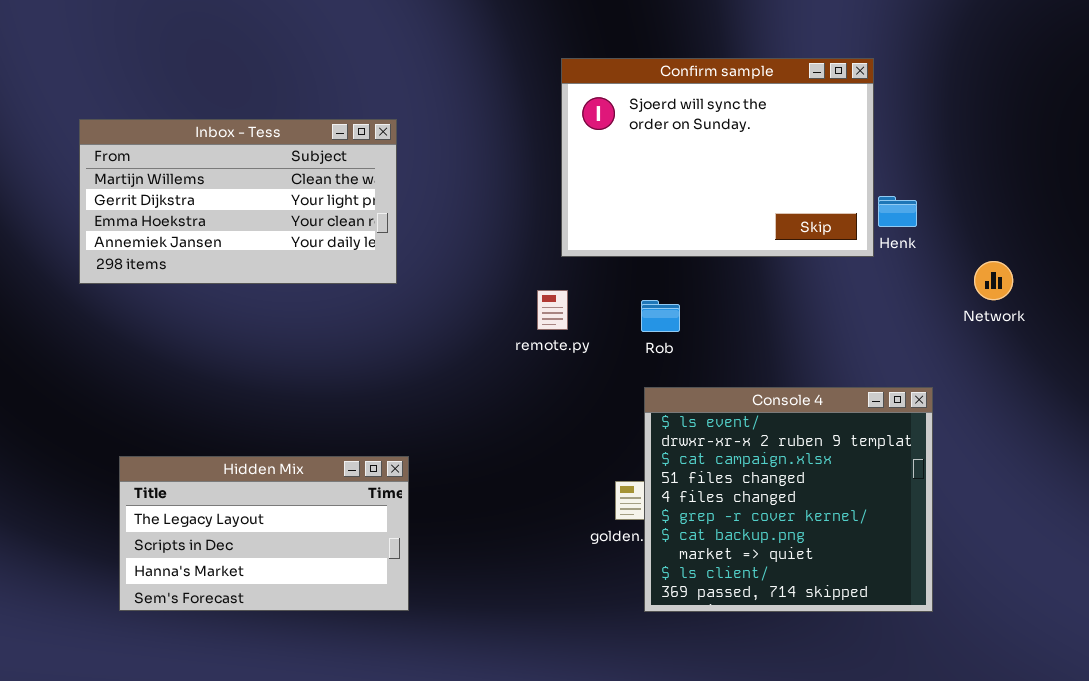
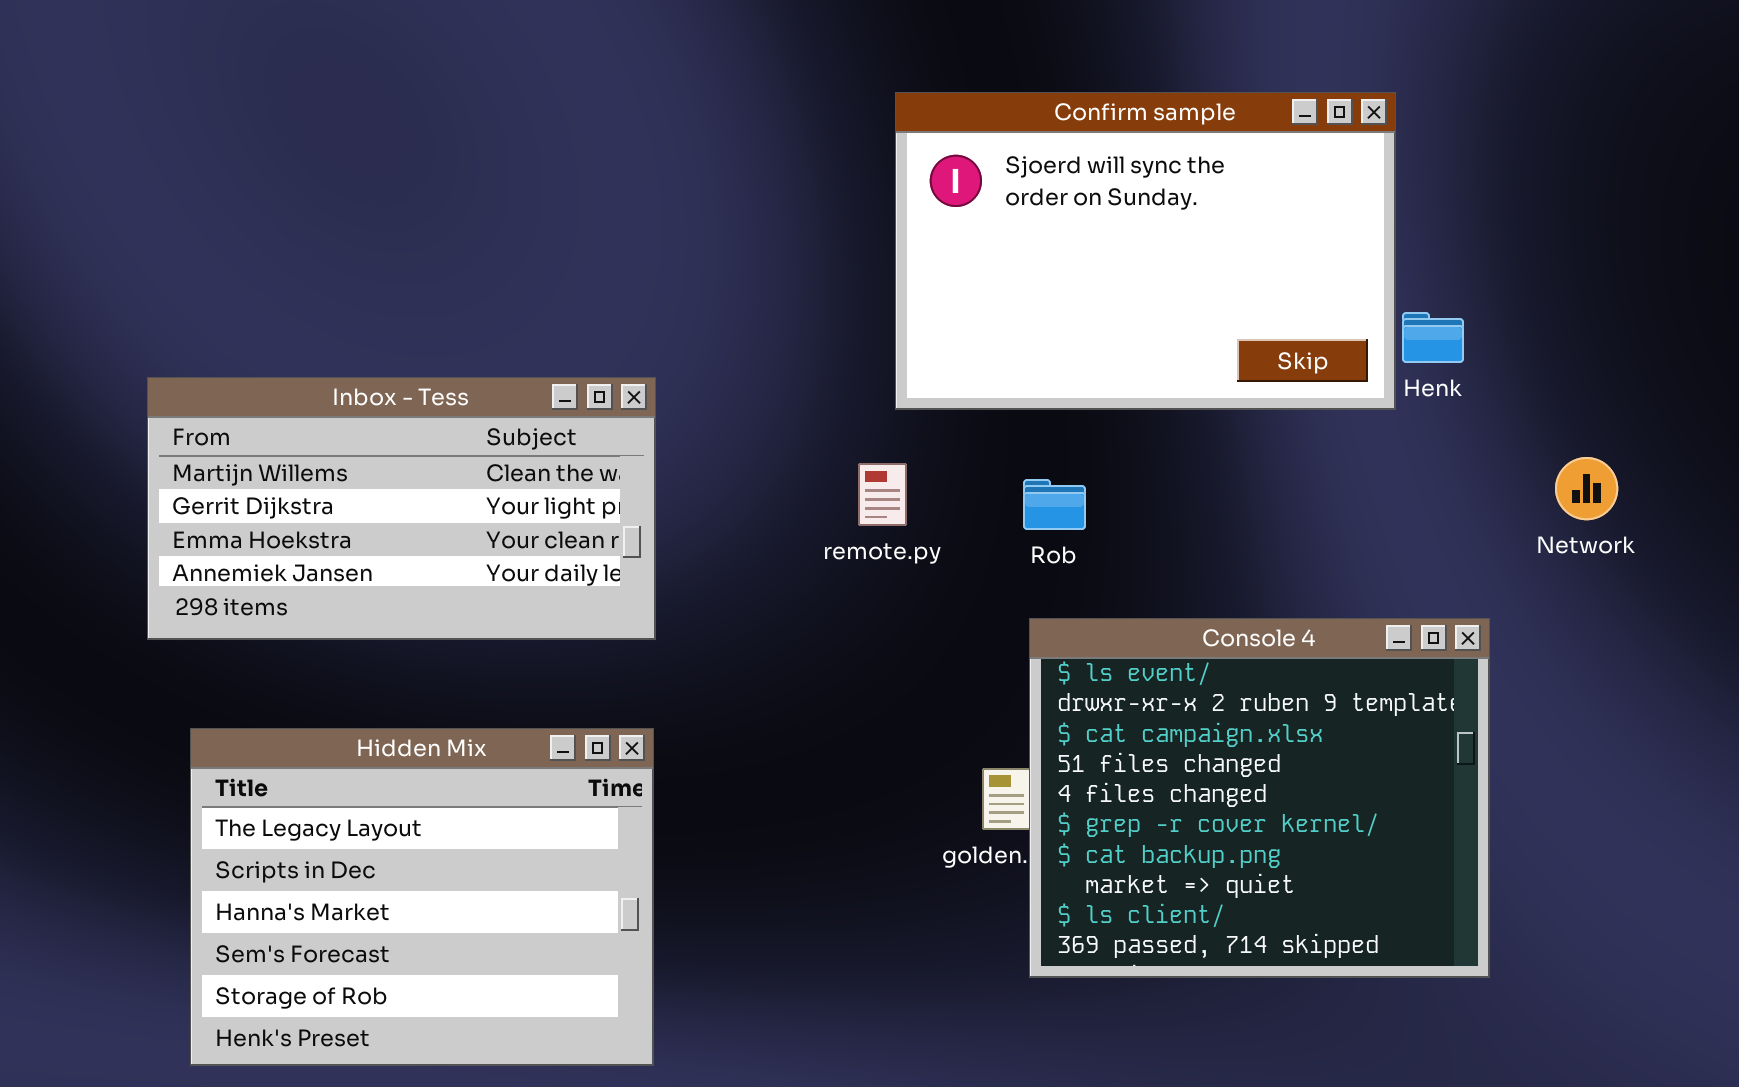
Inbox - Tess: [79,119,397,284] -> [147,377,656,640], moved
Network: [974,261,1013,300] -> [1555,457,1618,520], moved
Hidden Mix: [119,456,409,611] -> [190,728,654,1066], resized

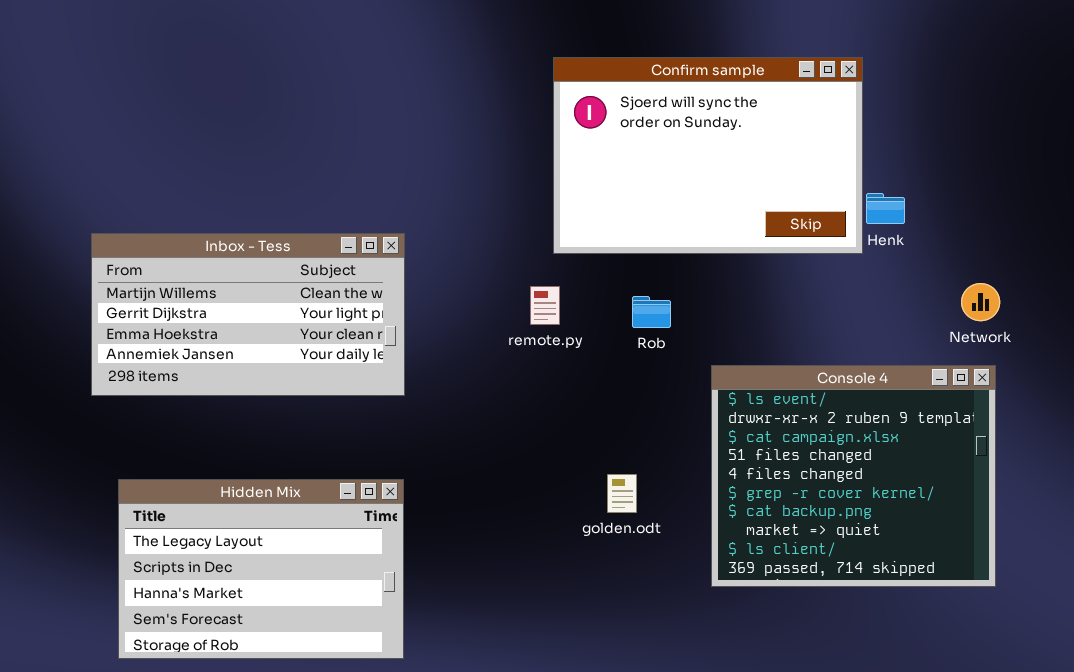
Console 4: [1029,618,1490,978] -> [711,365,996,587], moved
Hidden Mix: [190,728,654,1066] -> [118,479,404,659], resized

